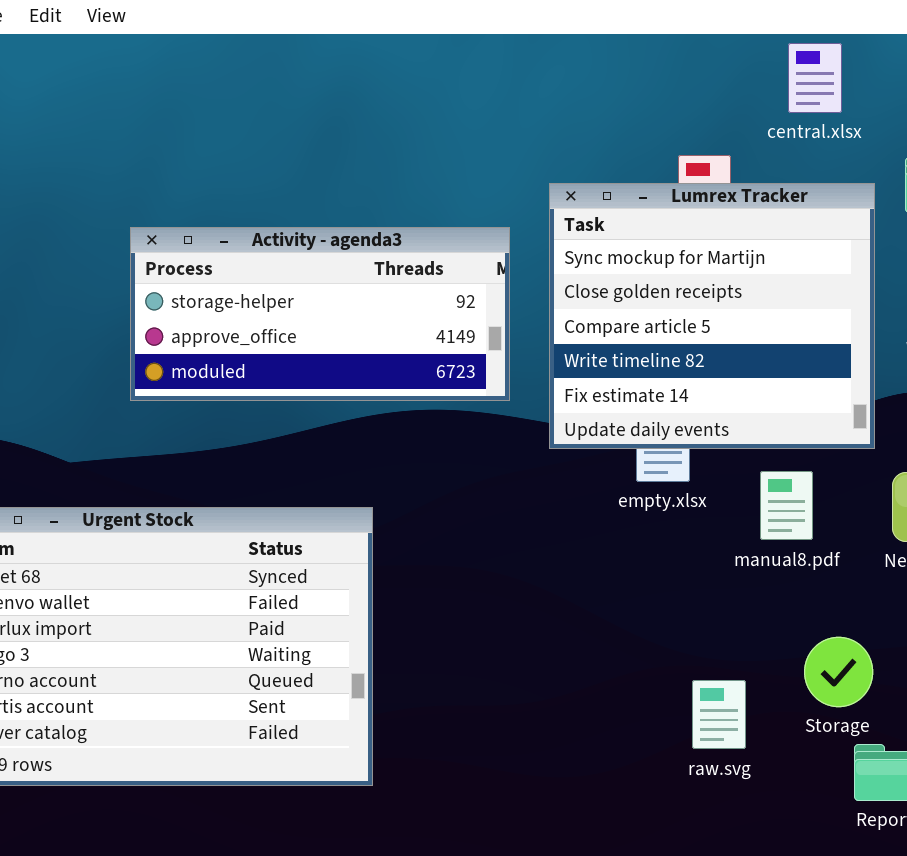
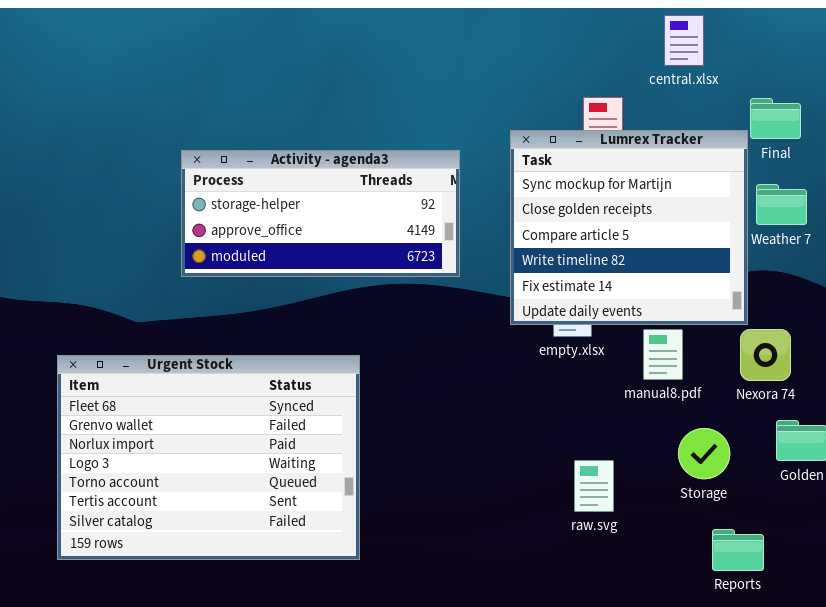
Lumrex Tracker: [549,183,875,449] -> [510,130,748,325], moved
Storage: [804,637,873,707] -> [678,428,730,479], moved
raw.svg: [692,680,746,749] -> [574,460,614,512], moved

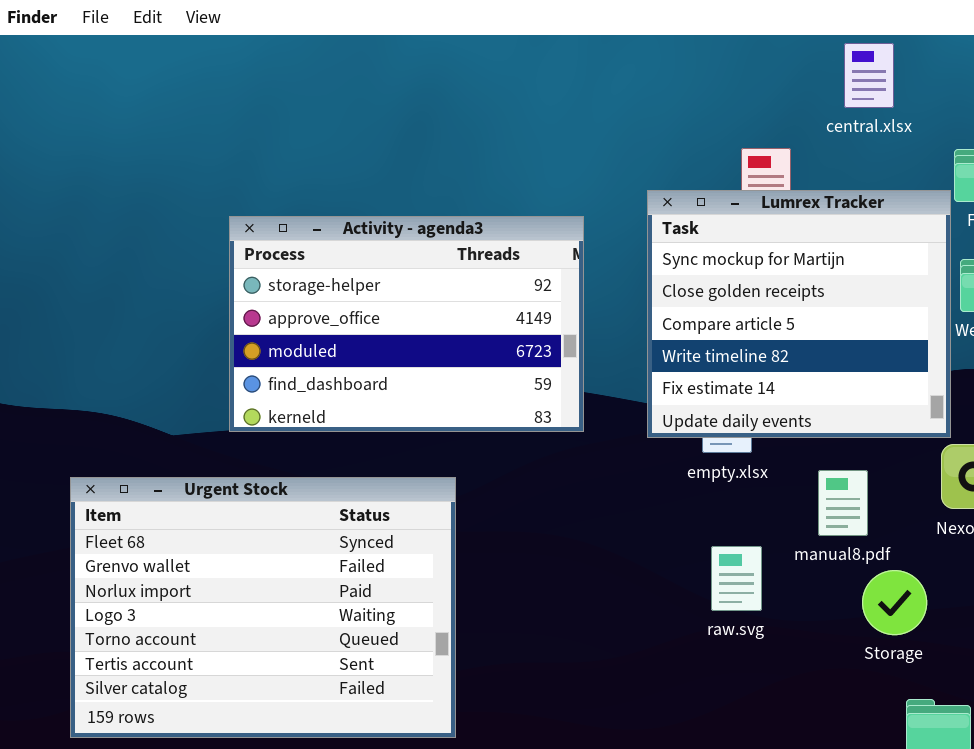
Activity - agenda3: [181,150,460,277] -> [229,216,584,432], resized
manual8.pdf: [643,329,683,380] -> [818,470,868,536], moved
raw.svg: [574,460,614,512] -> [711,546,762,611], moved

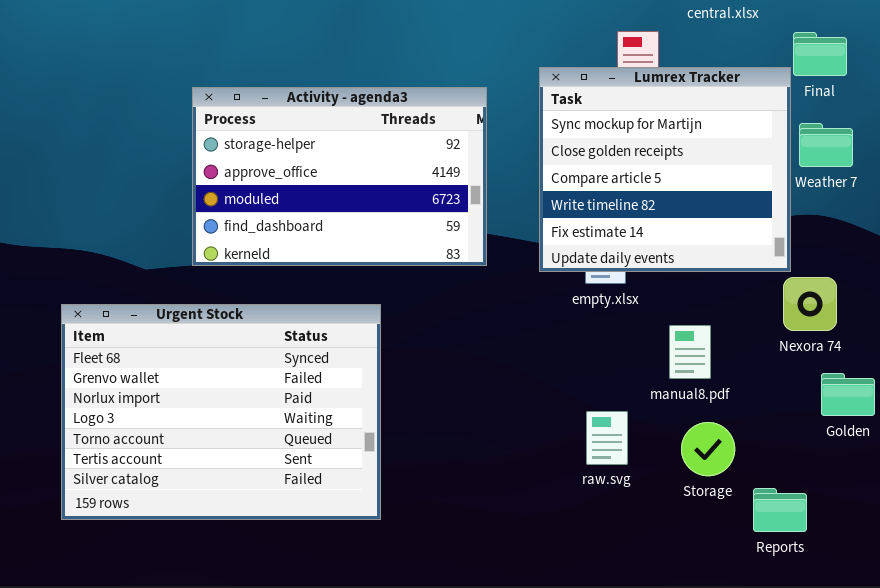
manual8.pdf: [818,470,868,536] -> [669,325,711,379], moved
raw.svg: [711,546,762,611] -> [586,411,628,465], moved
Storage: [862,570,927,635] -> [681,422,735,476], moved

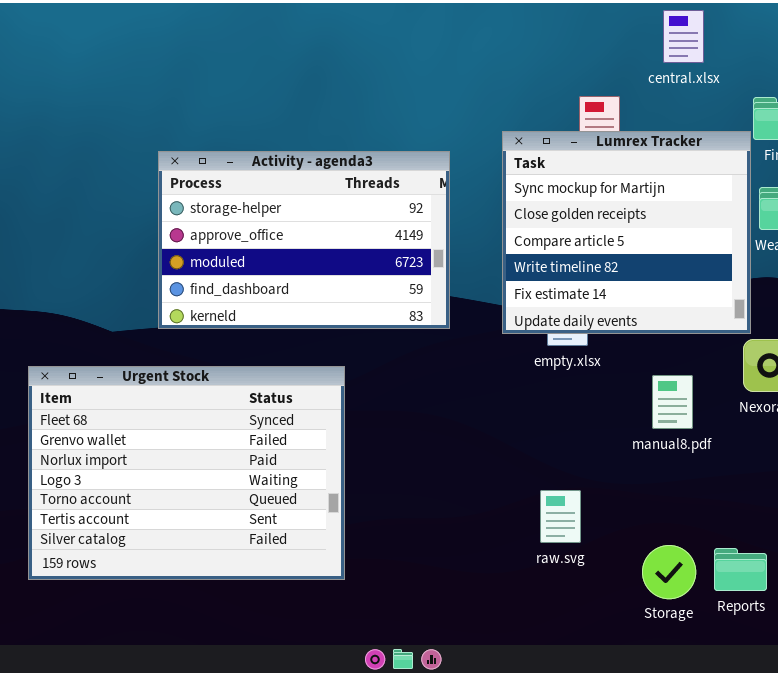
manual8.pdf: [669,325,711,379] -> [652,375,693,429], moved
raw.svg: [586,411,628,465] -> [540,490,581,543], moved
Storage: [681,422,735,476] -> [642,545,696,599], moved

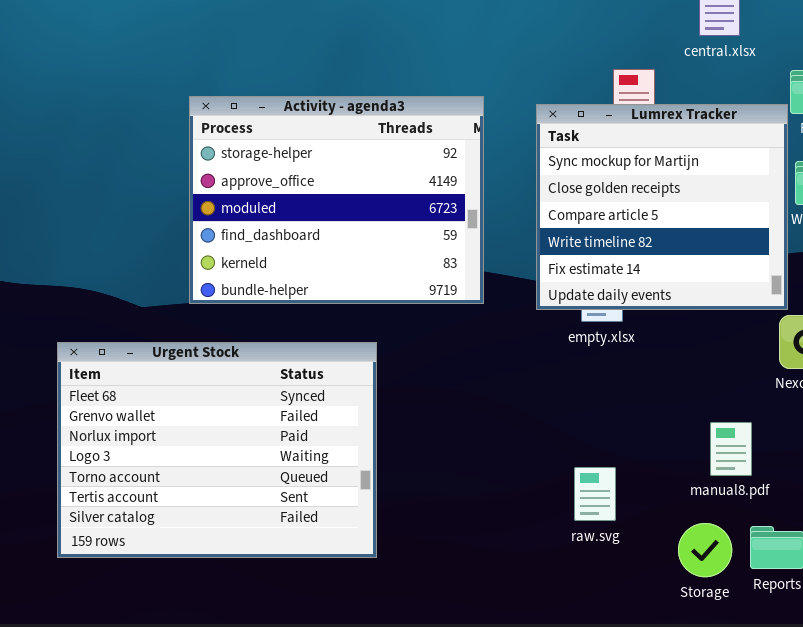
Activity - agenda3: [158,151,450,329] -> [189,96,484,304], resized
manual8.pdf: [652,375,693,429] -> [710,422,752,476], moved

